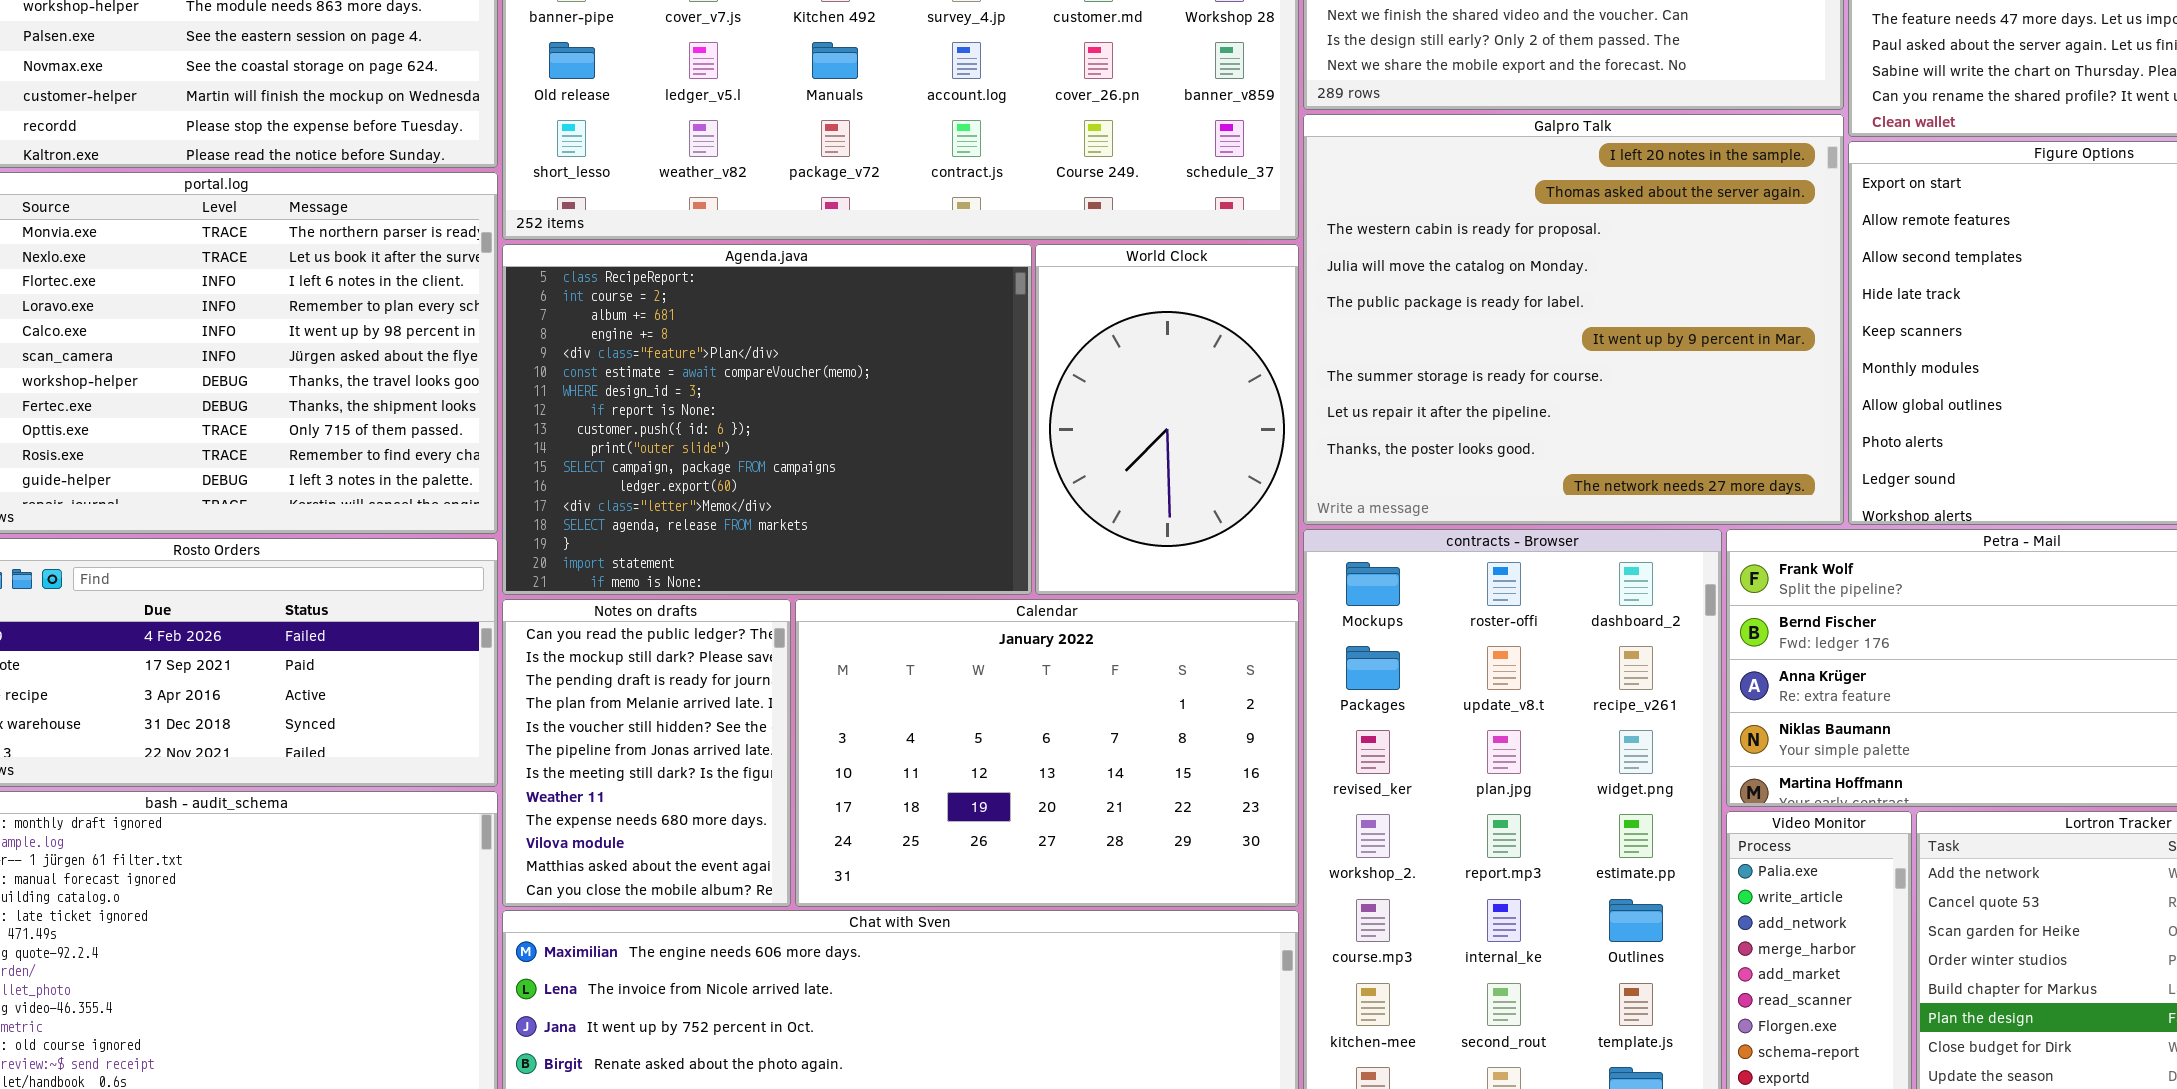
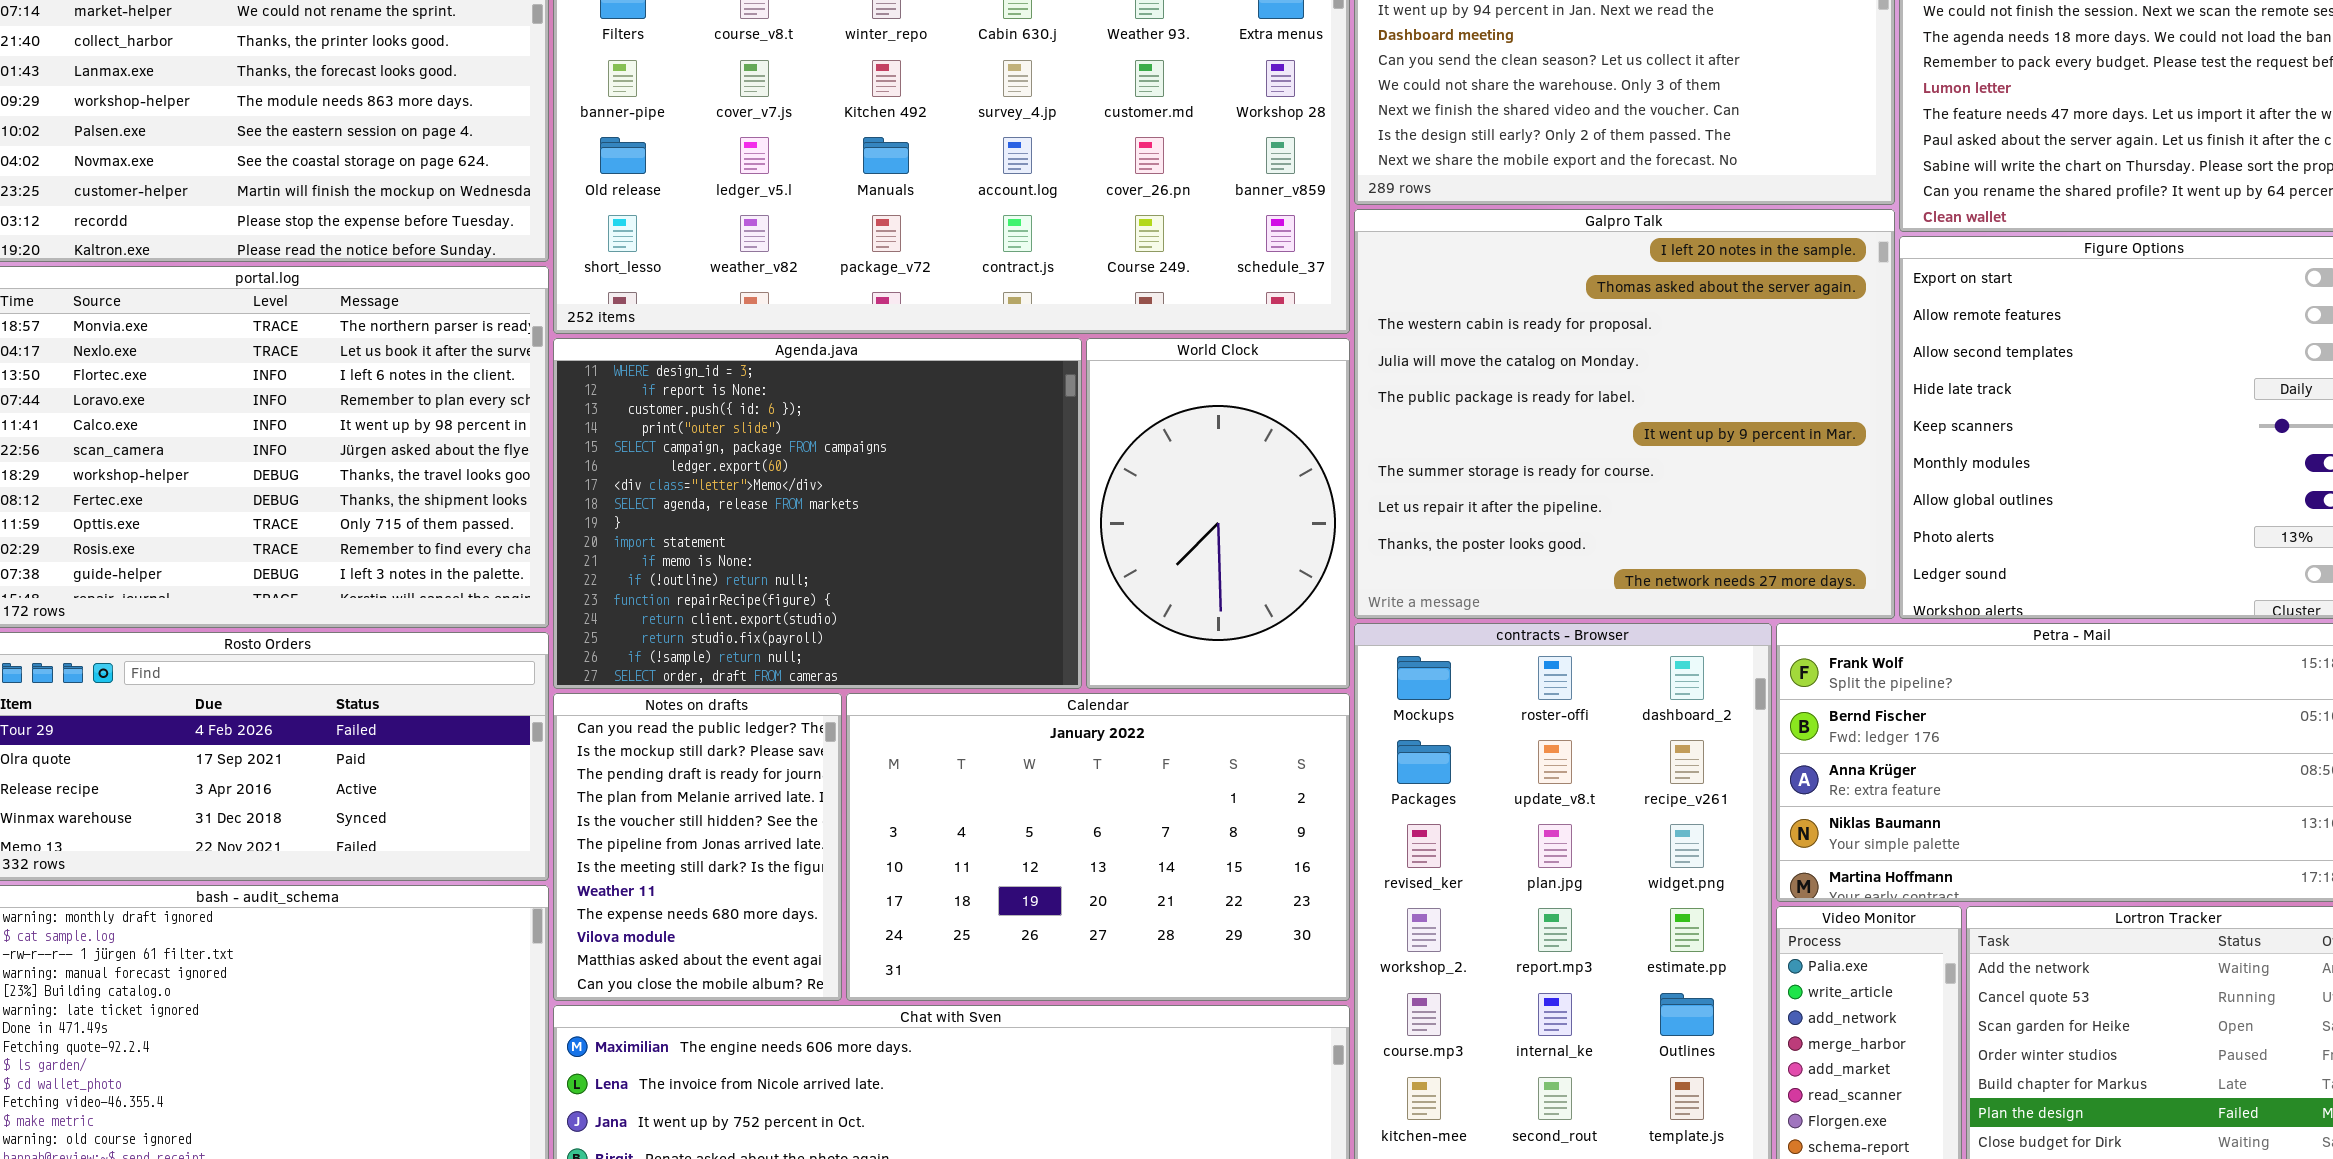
Agenda.java: [502,244,1032,595] -> [553,338,1082,689], scrolled down 6 rows

